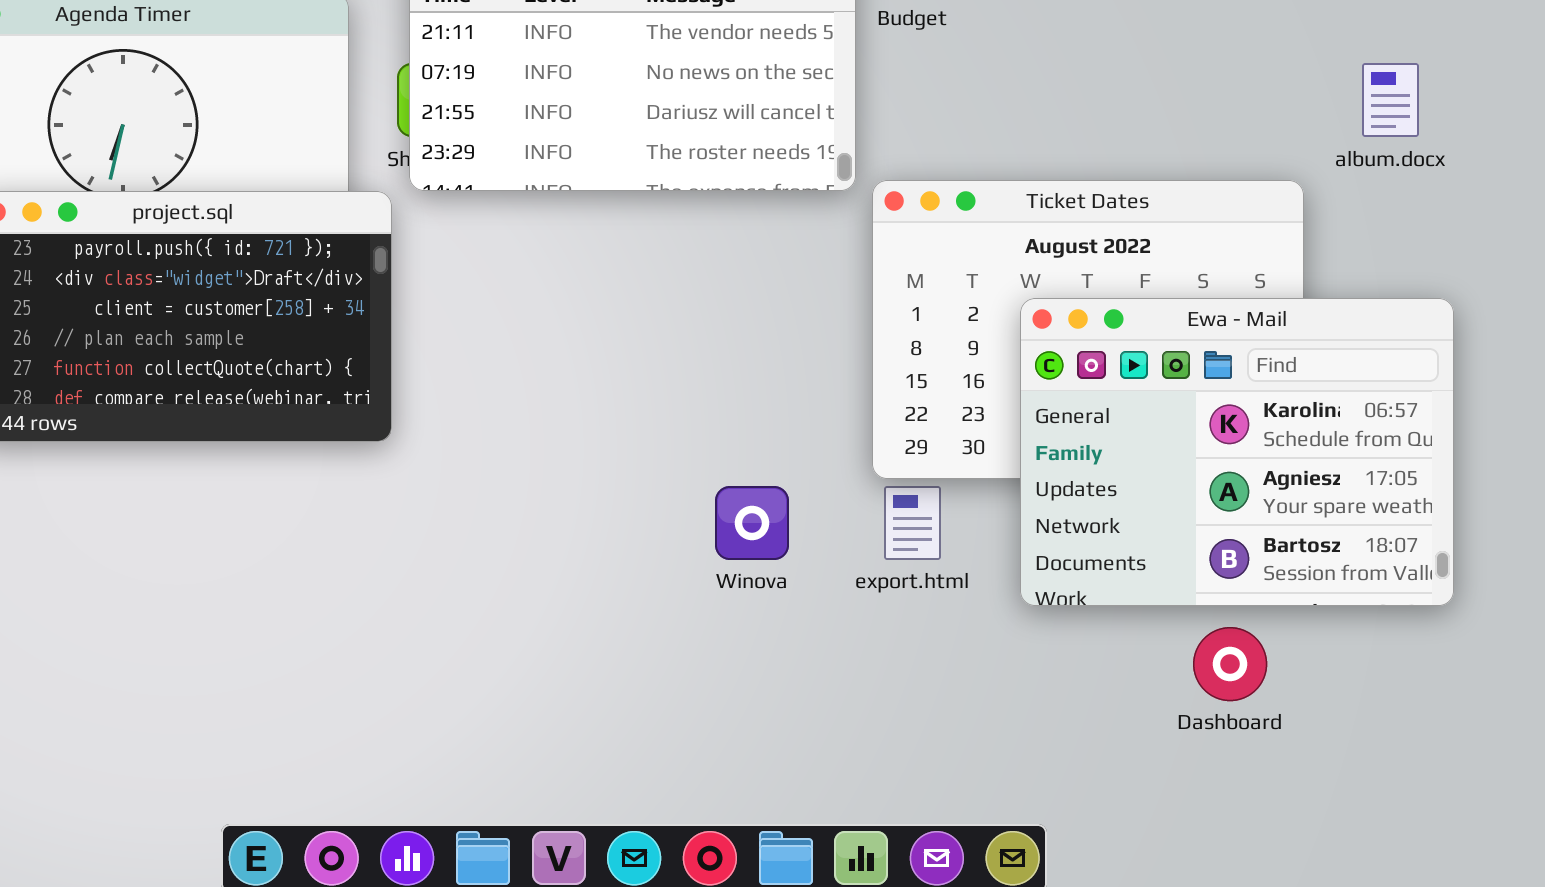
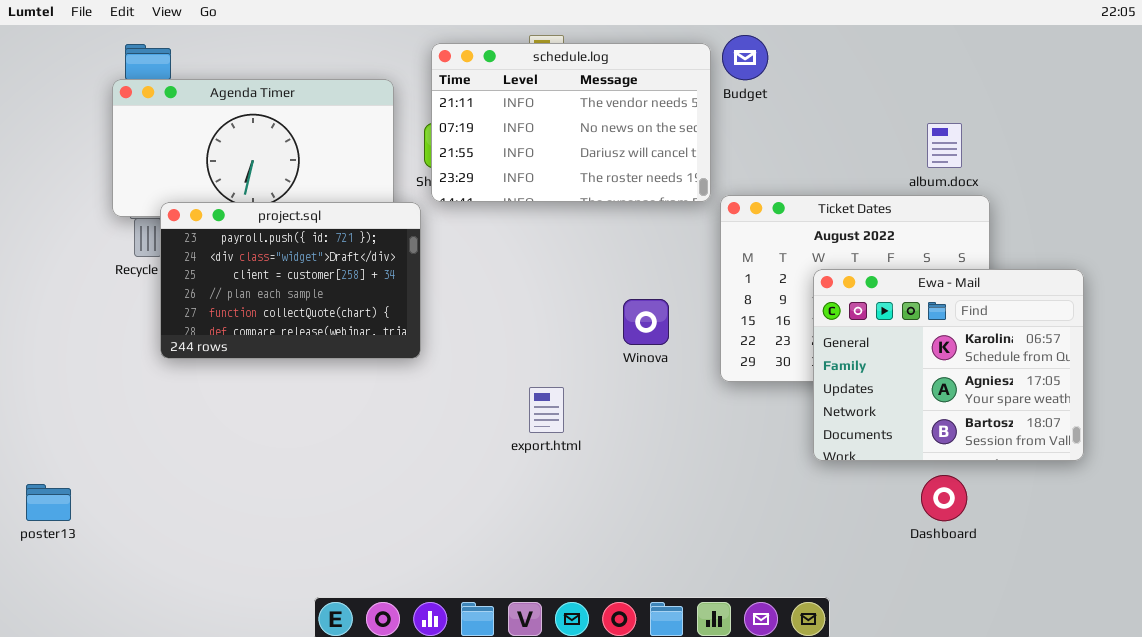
album.docx: [1362,63,1419,137] -> [927,123,962,168], moved
Winova: [715,486,789,560] -> [623,299,669,345], moved
export.html: [884,486,941,560] -> [529,387,564,433], moved

